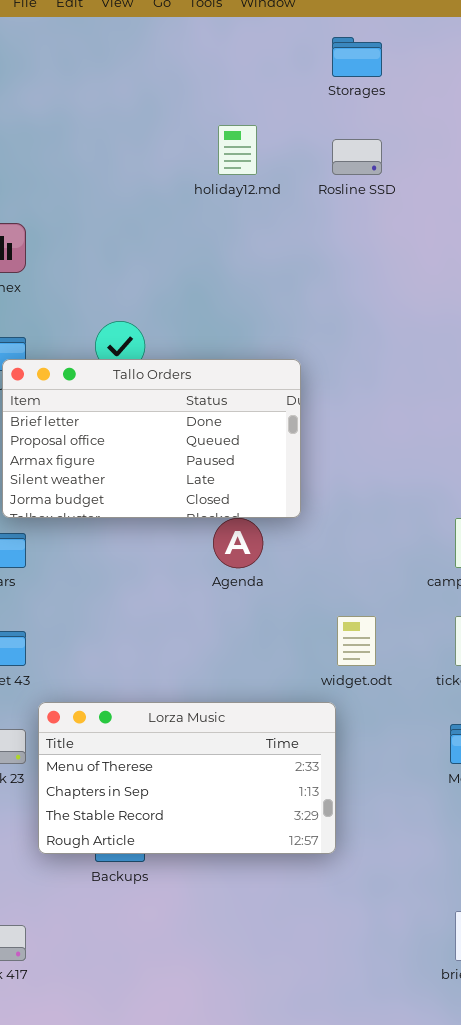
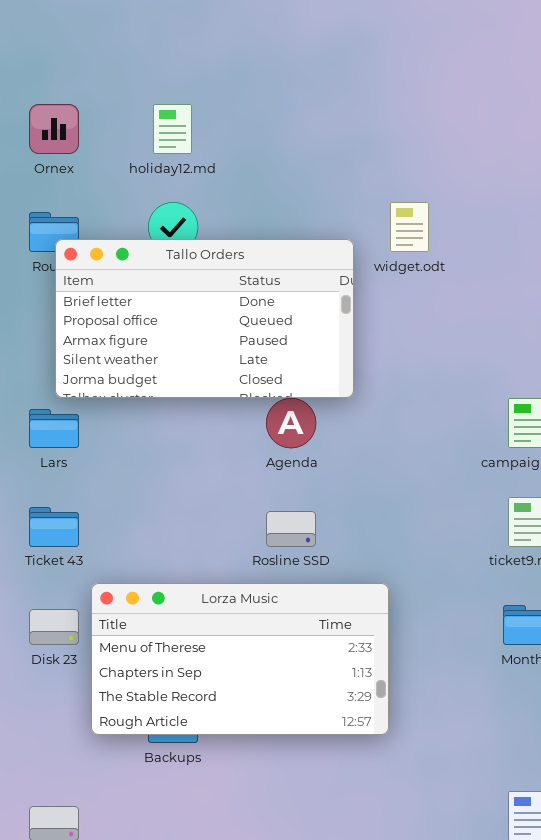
holiday12.md: [218,125,257,175] -> [153,104,192,154], moved
Rosline SSD: [332,139,382,175] -> [266,511,316,547], moved
widget.odt: [337,616,376,666] -> [390,202,429,252], moved

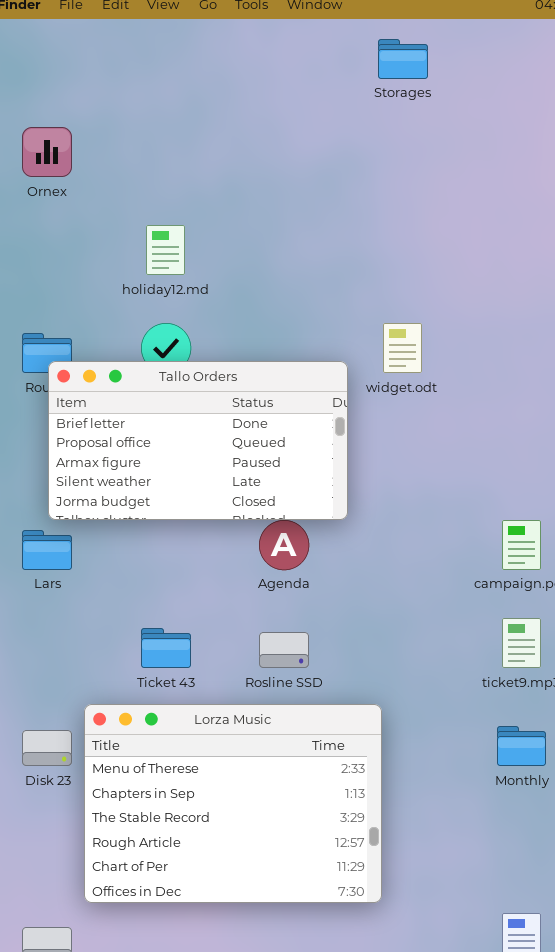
Ornex: [29,104,79,154] -> [22,127,72,177], moved
Ticket 43: [29,507,79,547] -> [141,628,191,668], moved
Lorza Music: [91,583,389,735] -> [84,704,382,903], resized

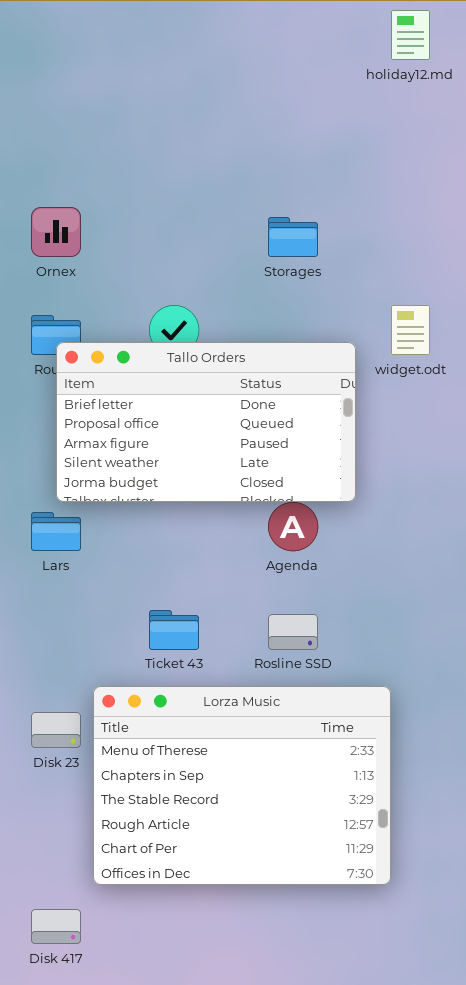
Storages: [378,39,428,79] -> [268,217,318,257], moved
Ornex: [22,127,72,177] -> [31,207,81,257], moved
holiday12.md: [146,225,185,275] -> [391,10,430,60], moved

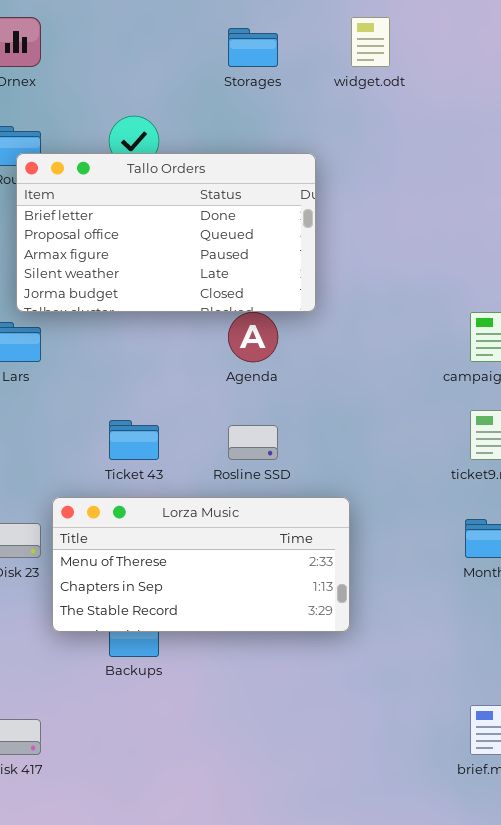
widget.odt: [391,305,430,355] -> [351,17,390,67], moved
Lorza Music: [93,686,391,885] -> [52,497,350,632], resized

